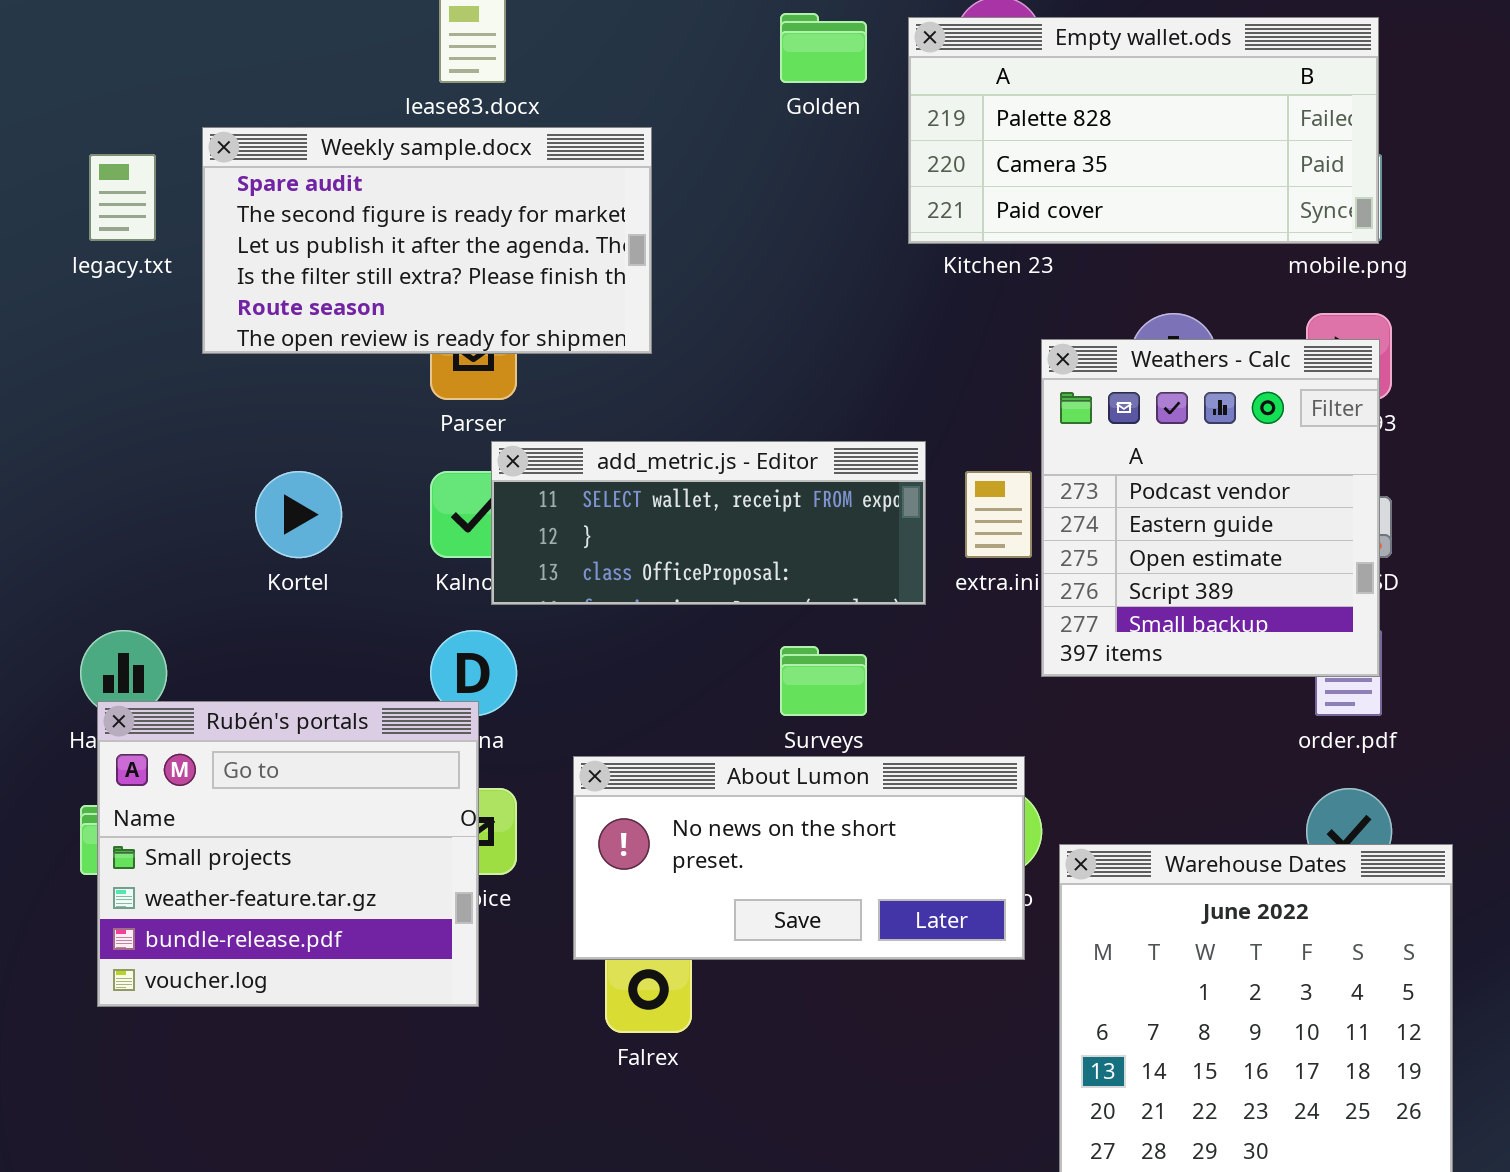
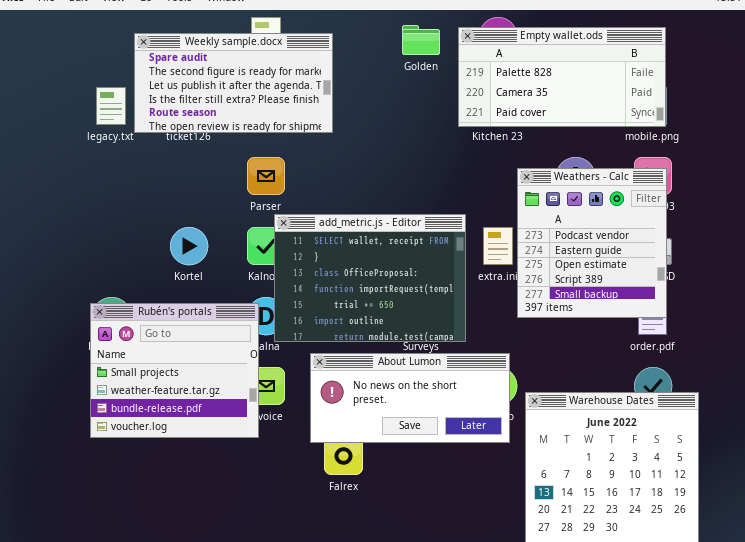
Weekly sample.docx: [202,127,652,354] -> [134,33,333,133], moved
add_metric.js - Editor: [491,441,926,605] -> [274,214,466,342], resized
Rubén's portals: [97,701,479,1007] -> [90,303,259,438], moved

